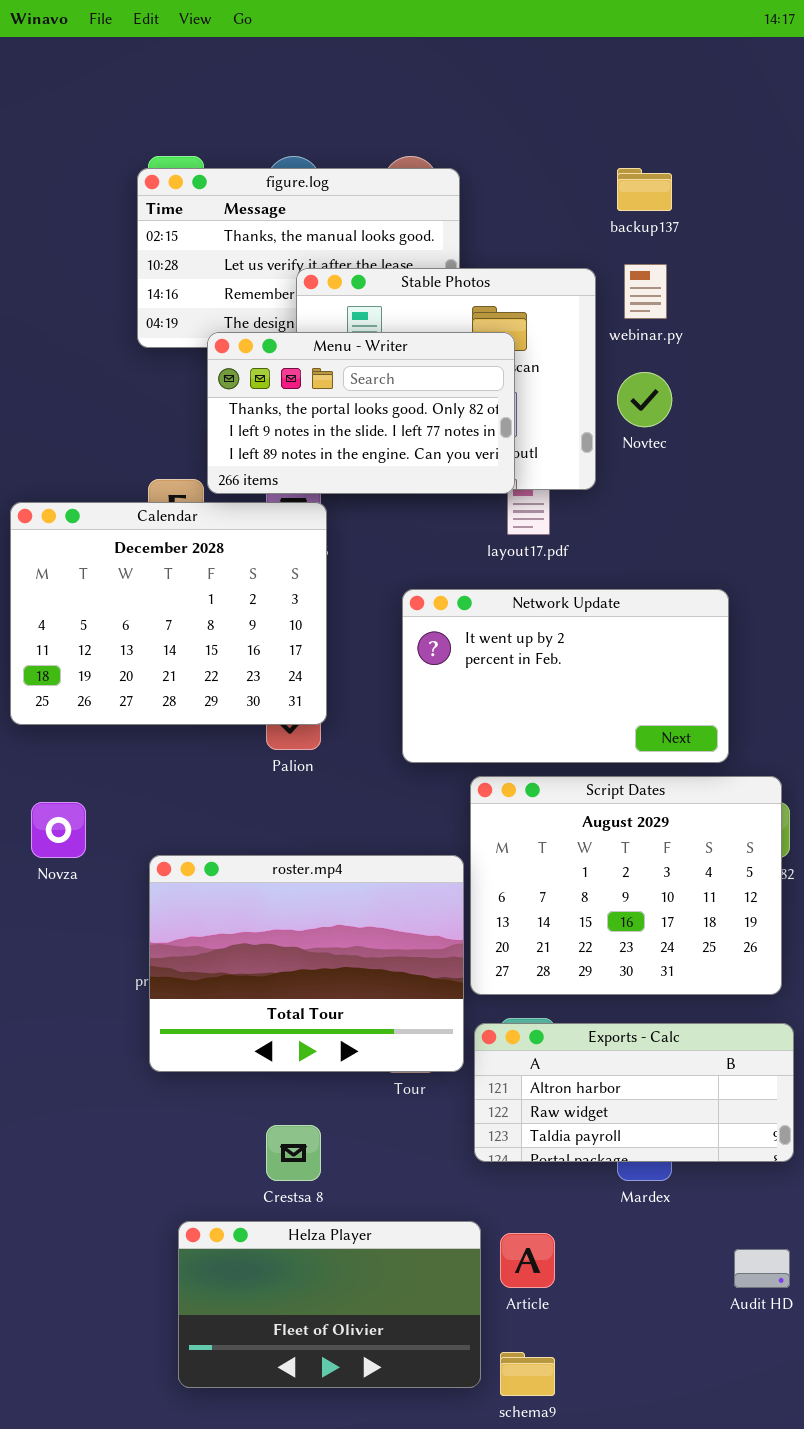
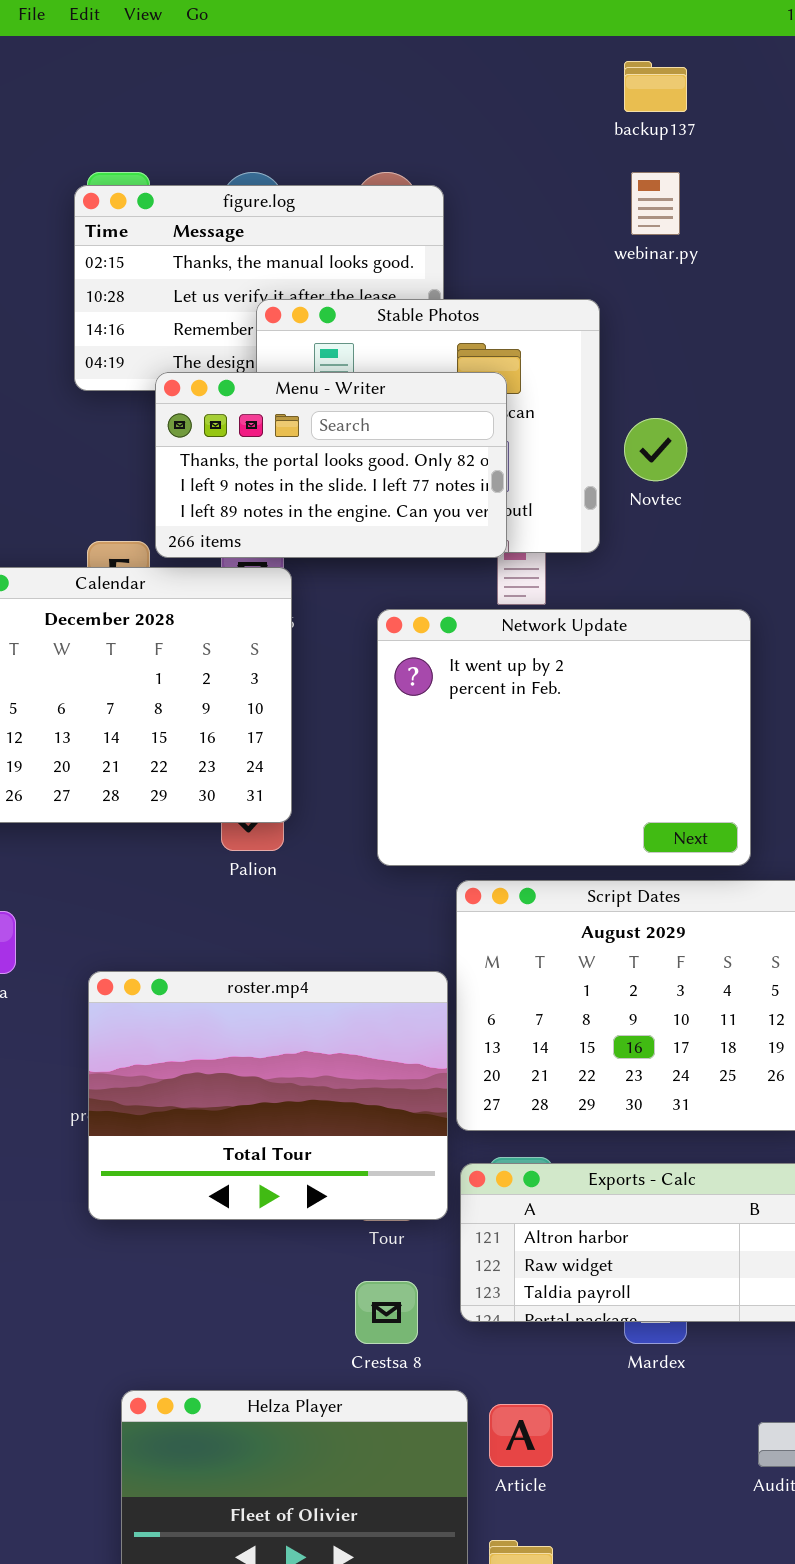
backup137: [617,168,672,211] -> [624,61,687,112], moved
webinar.py: [624,264,667,319] -> [631,172,680,235], moved
Network Update: [402,589,729,763] -> [377,609,751,866], resized
Crestsa 8: [266,1125,321,1181] -> [355,1281,418,1344], moved

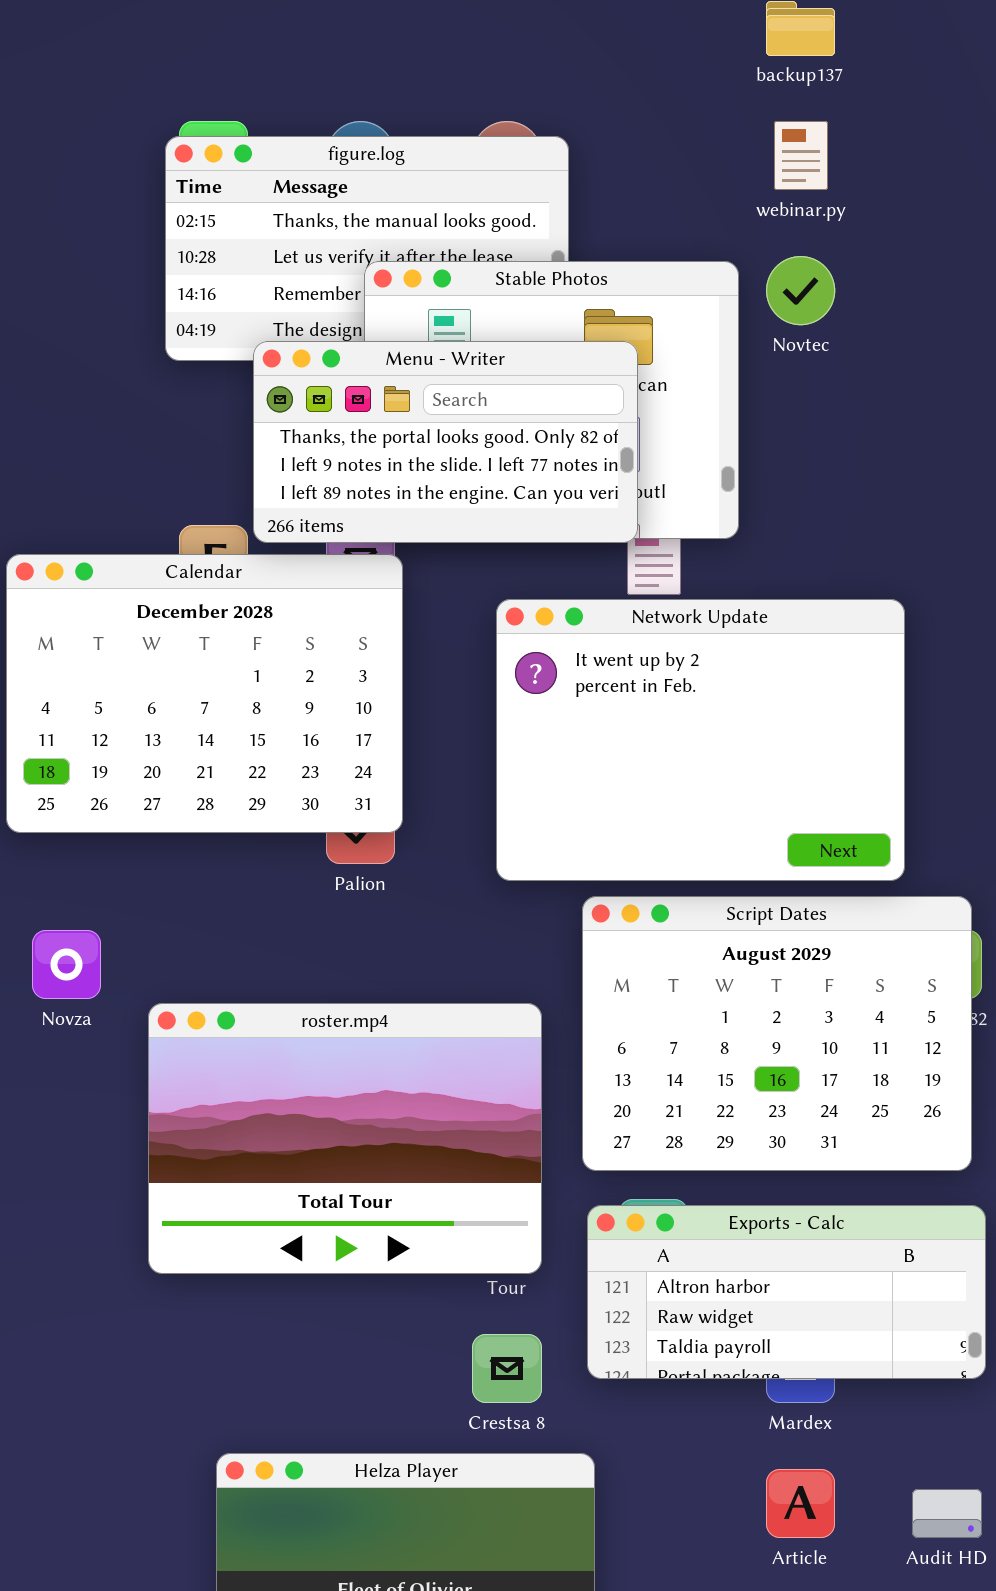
Novtec: [624,418,687,481] -> [766,256,835,325], moved
roster.mp4: [88,971,448,1220] -> [148,1003,542,1274], moved
Article: [489,1404,553,1467] -> [766,1469,835,1538], moved

